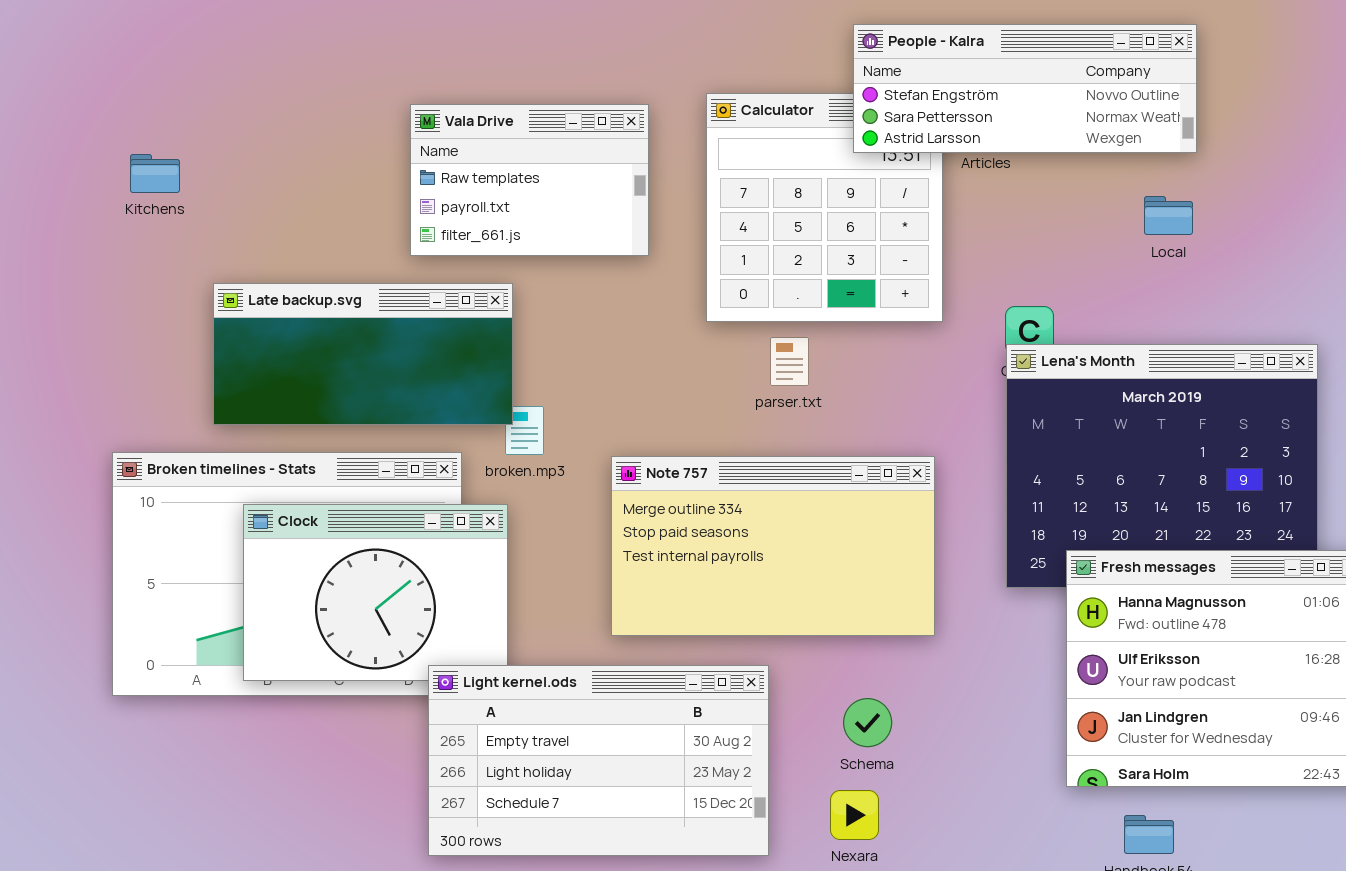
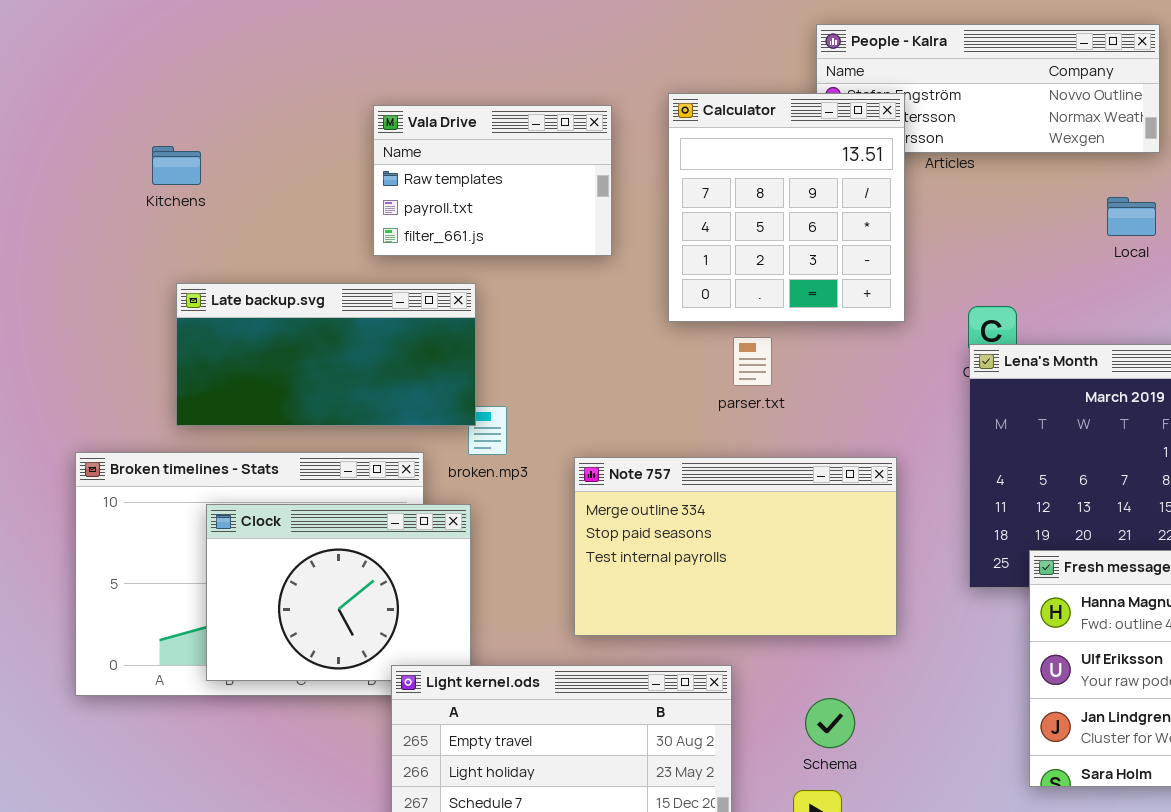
Calculator: [706,93,943,322] -> [668,93,905,322], raised
Kitchens: [130,154,180,193] -> [152,146,201,185], moved

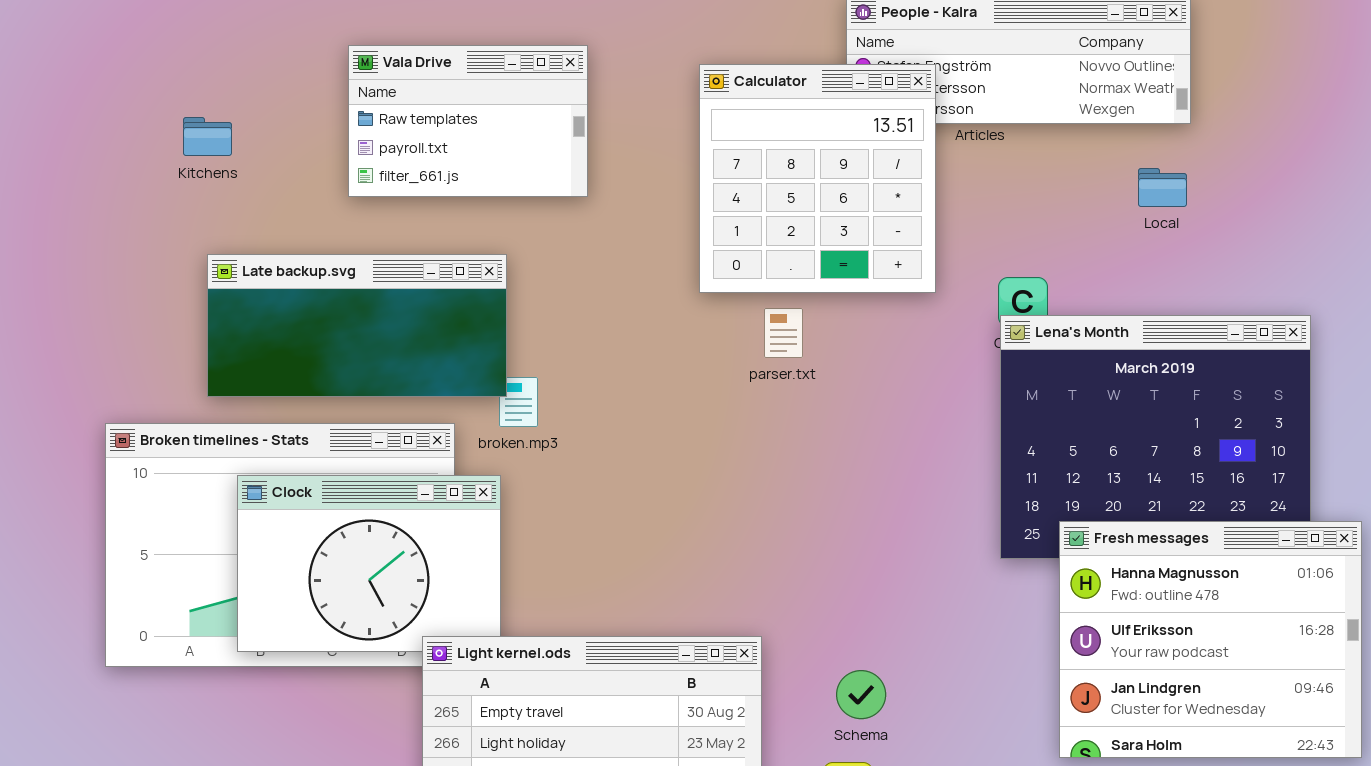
Vala Drive: [373,105,612,256] -> [348,45,588,197], moved
Note 757: [574,457,897,636] -> none, closed

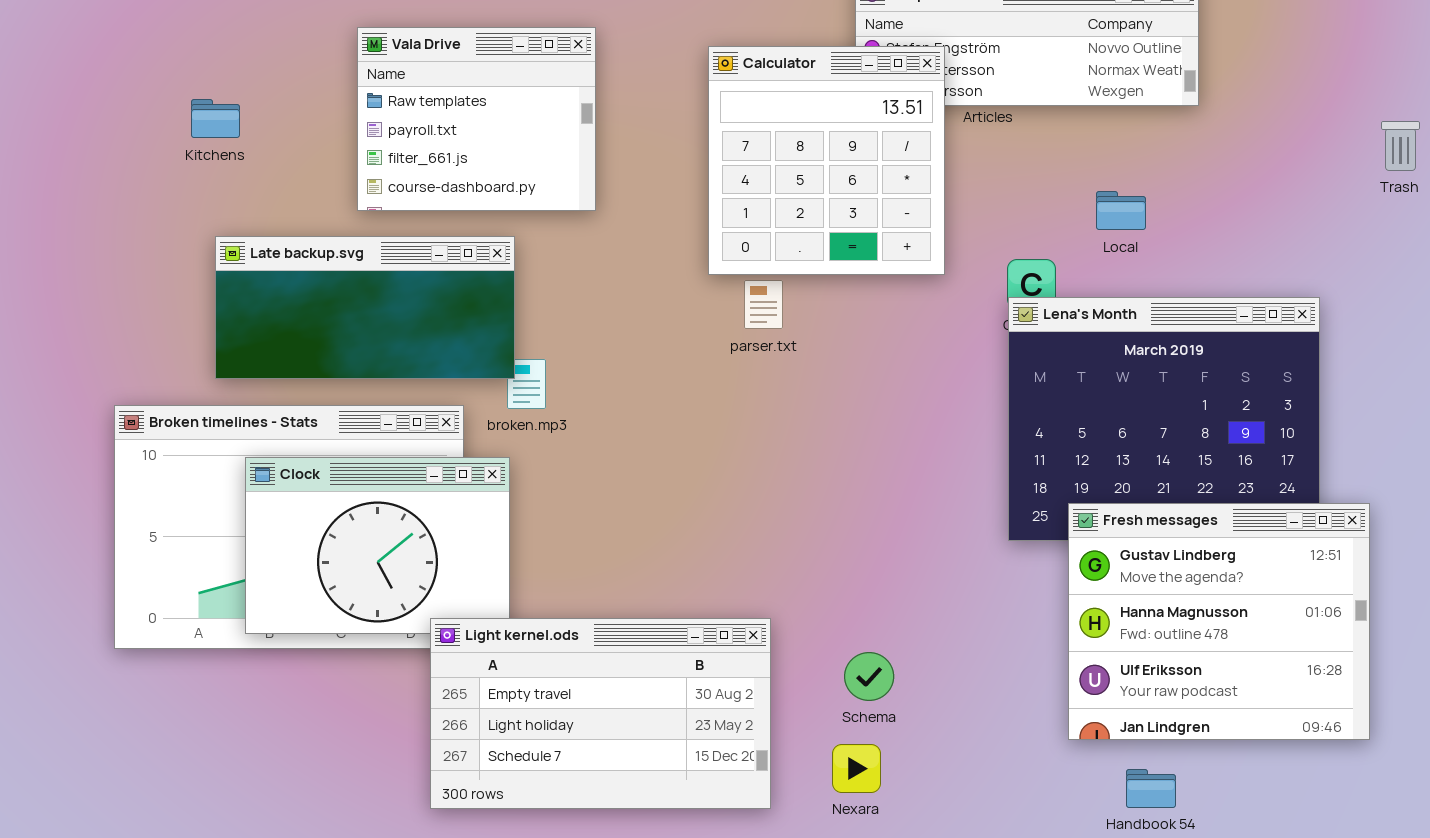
Vala Drive: [348,45,588,197] -> [357,27,596,211], resized
Local: [1138,168,1187,207] -> [1096,191,1146,230], moved
parser.txt: [764,308,803,358] -> [744,280,783,329], moved
Fresh messages: [1059,521,1362,758] -> [1068,503,1370,740], scrolled up 1 row

